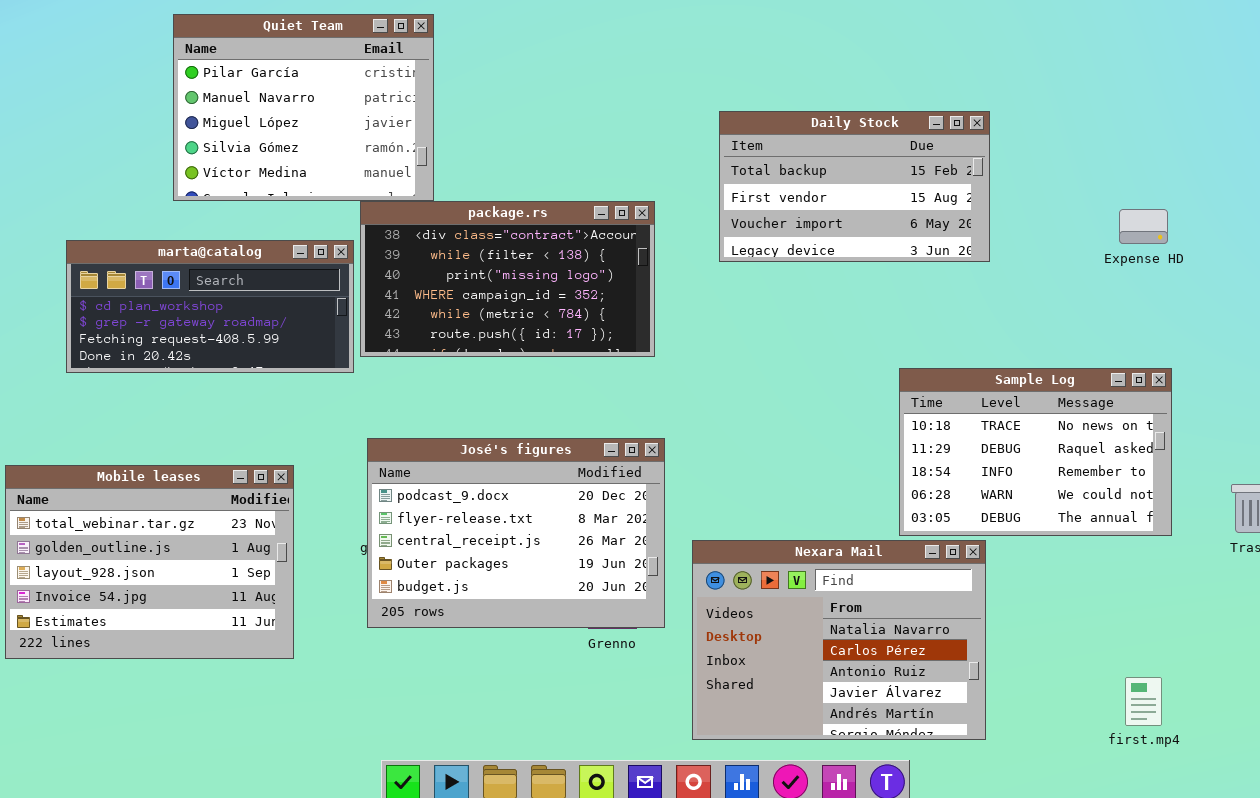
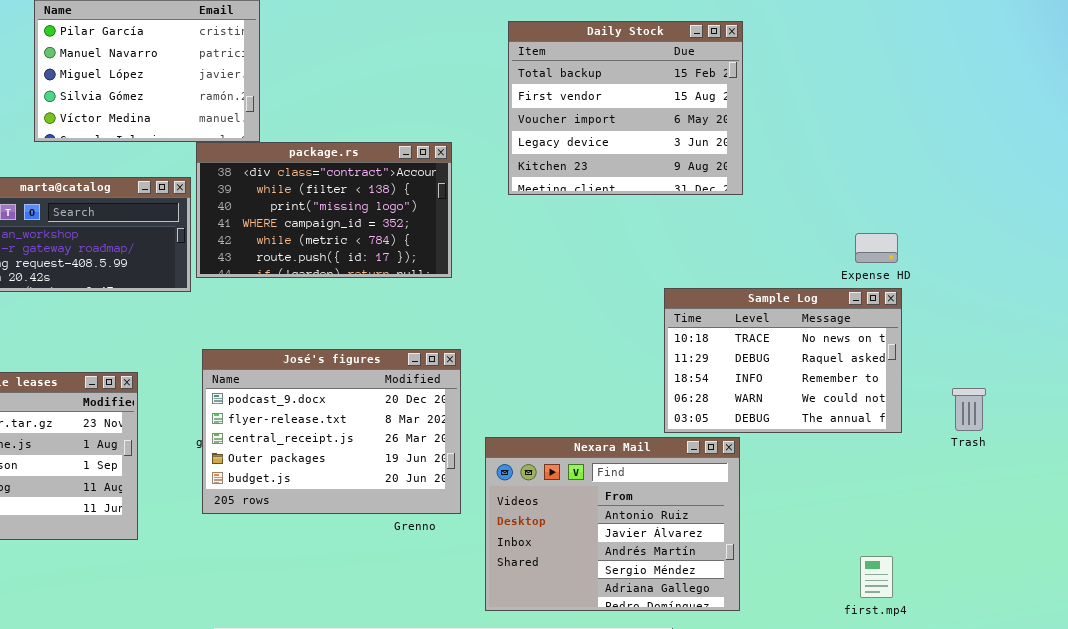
Daily Stock: [719,111,990,262] -> [508,21,743,195], resized
Expense HD: [1119,209,1168,244] -> [855,233,898,263], moved
Nexara Mail: [692,540,986,740] -> [485,437,740,611], scrolled down 2 rows

